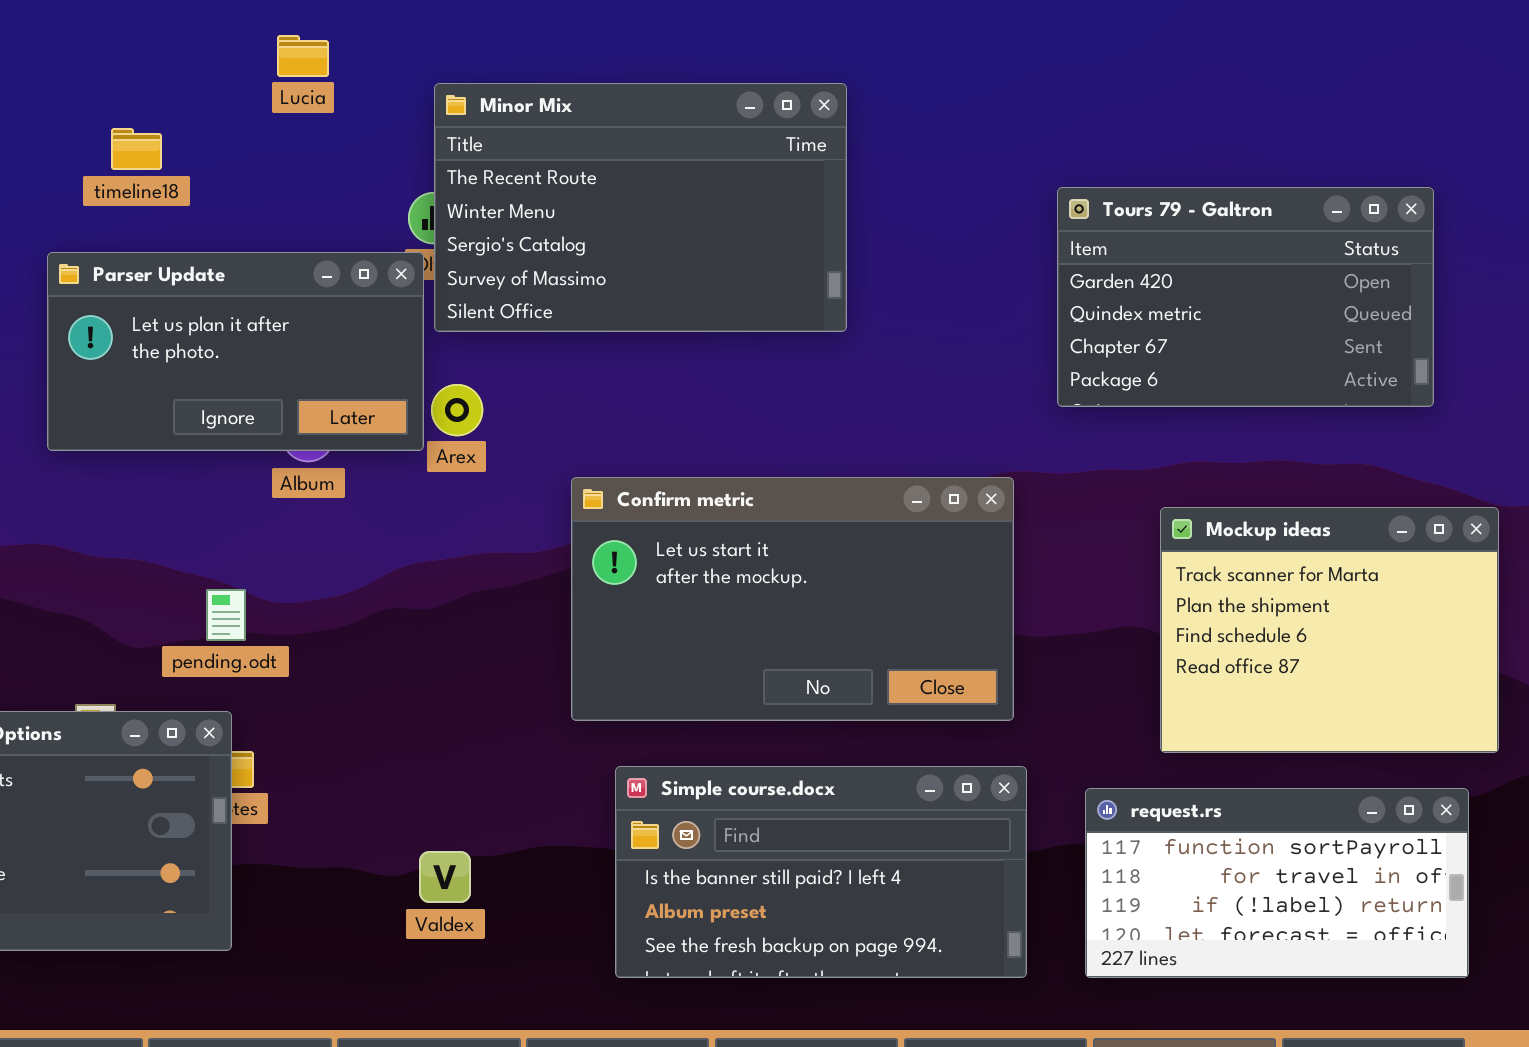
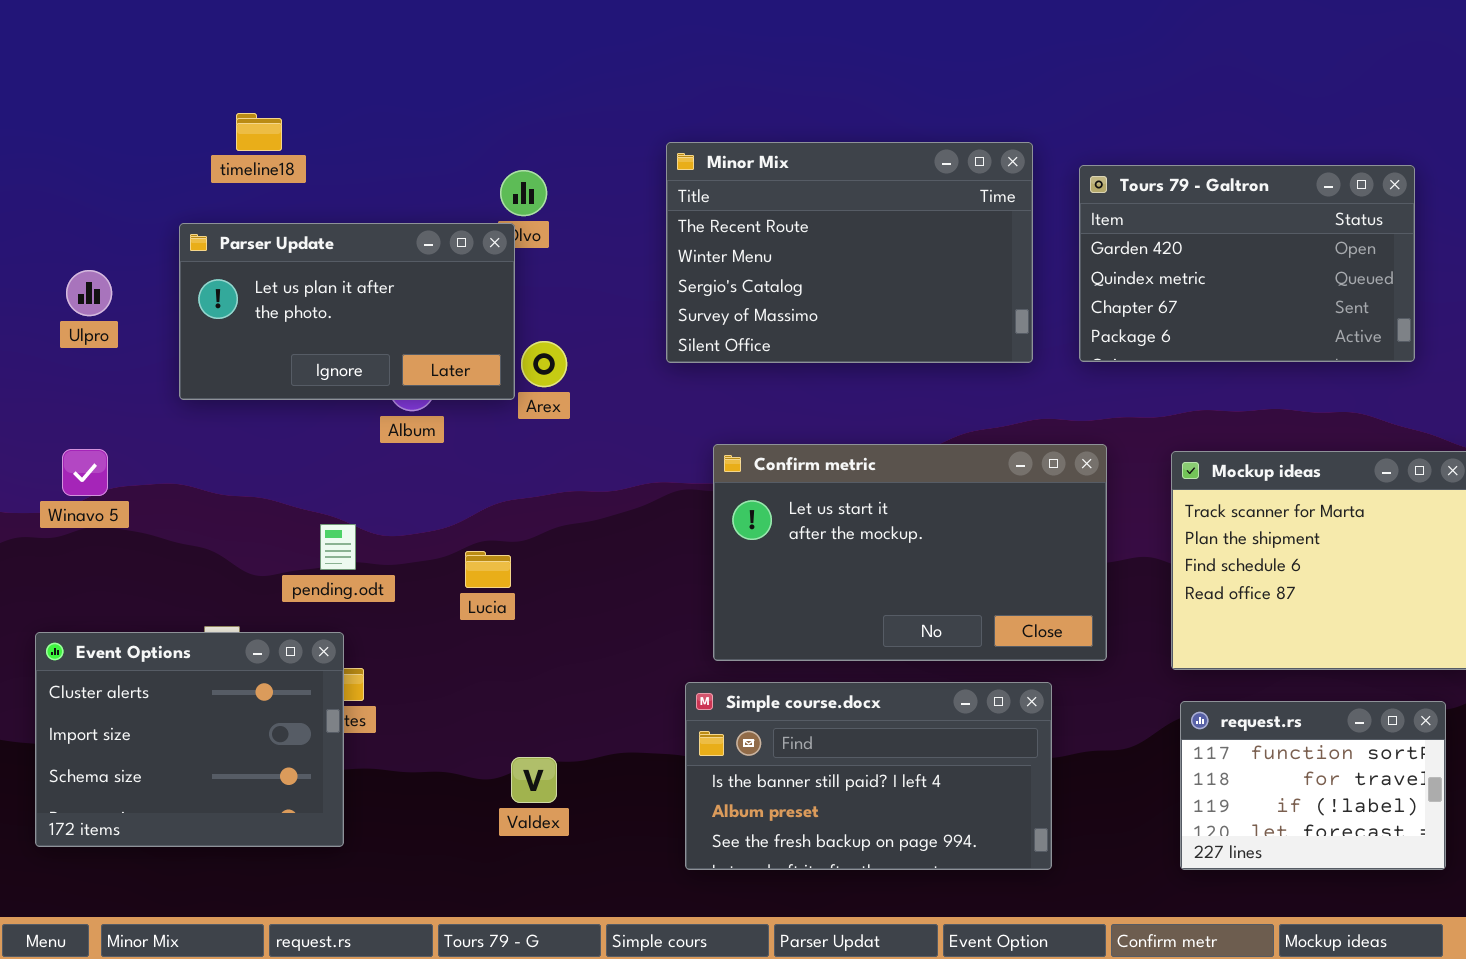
Lucia: [277,35,329,77] -> [465,551,511,588], moved
Minor Mix: [434,83,847,332] -> [666,142,1033,363], moved
Confirm metric: [571,477,1014,721] -> [713,444,1107,661], moved
request.rs: [1085,788,1469,978] -> [1180,701,1446,870], resized

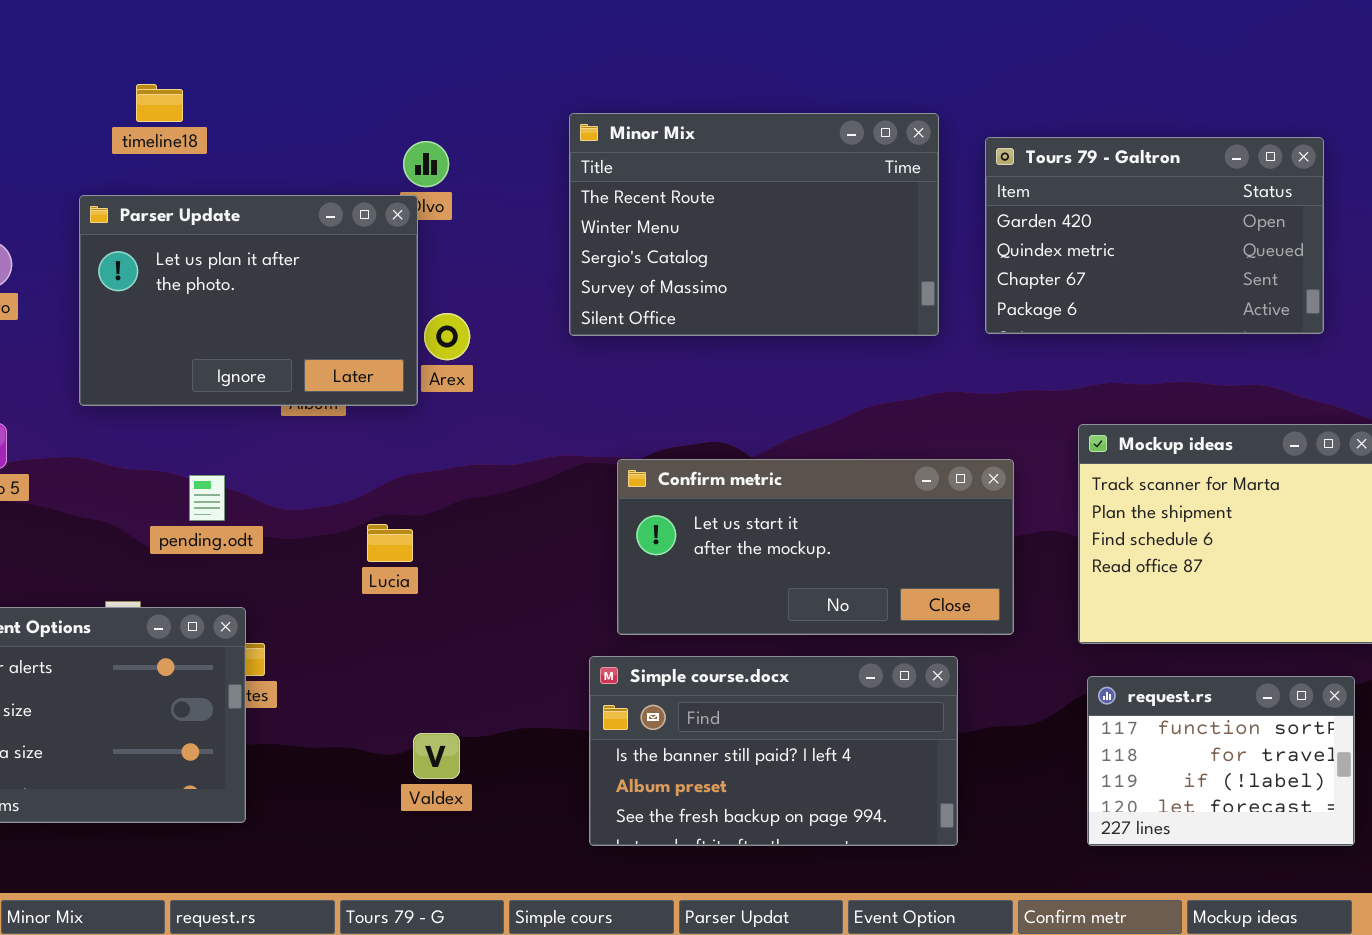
Parser Update: [179,223,515,400] -> [79,195,418,406], resized
Confirm metric: [713,444,1107,661] -> [617,459,1014,635], resized
pending.odt: [320,524,356,570] -> [189,475,225,521], moved

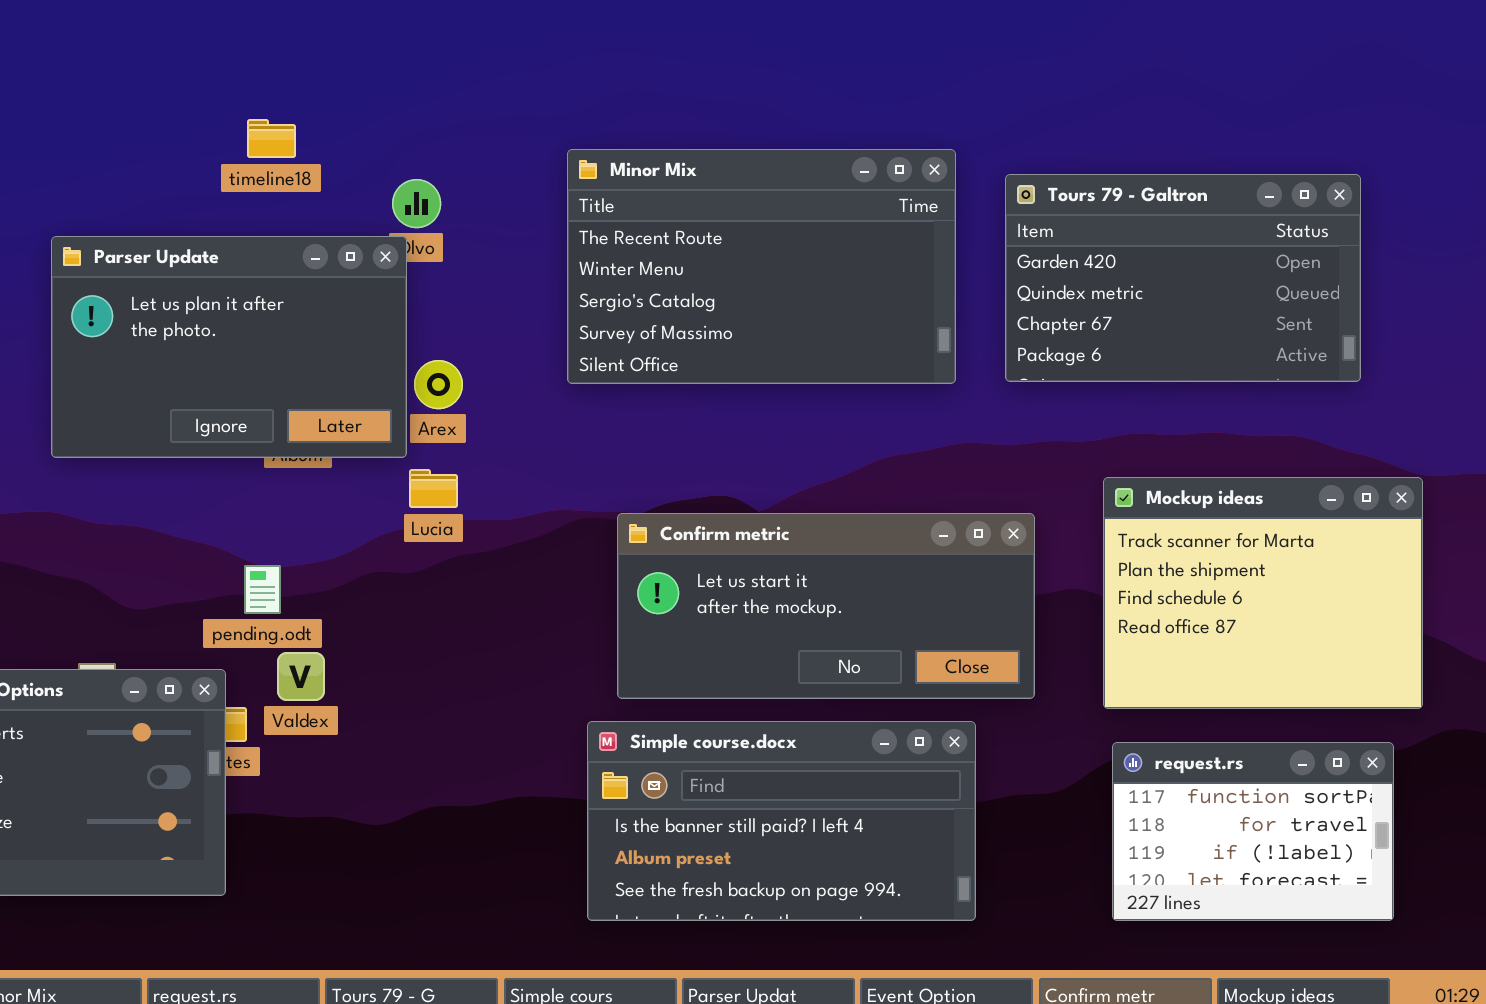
timeline18: [136,84,183,122] -> [247,119,296,158], moved
pending.odt: [189,475,225,521] -> [244,565,281,614], moved
Lucia: [367,524,413,562] -> [409,469,458,508], moved
Valdex: [413,733,460,779] -> [277,652,325,701], moved

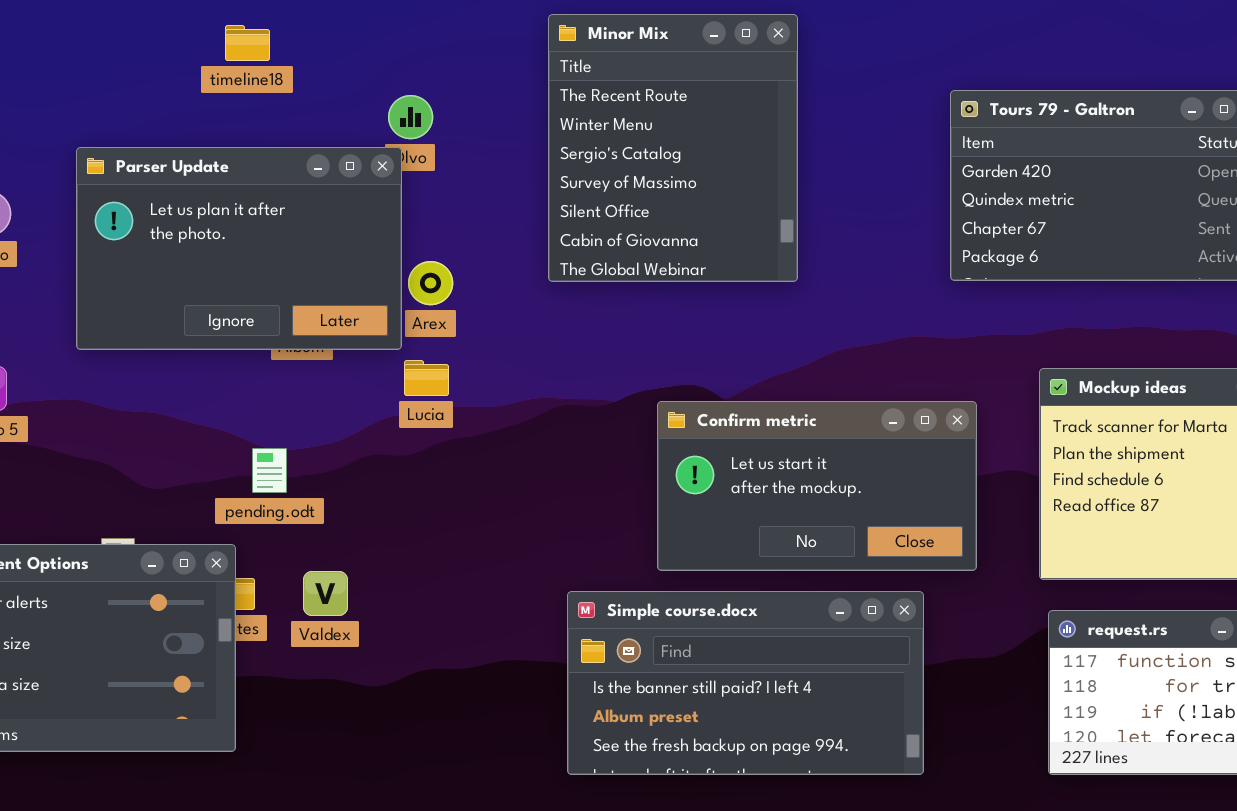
timeline18: [247,119,296,158] -> [225,25,270,61], moved
Minor Mix: [567,149,956,384] -> [548,14,798,282], resized
Confirm metric: [617,513,1035,699] -> [657,401,977,571], resized
Valdex: [277,652,325,701] -> [303,571,348,616], moved

